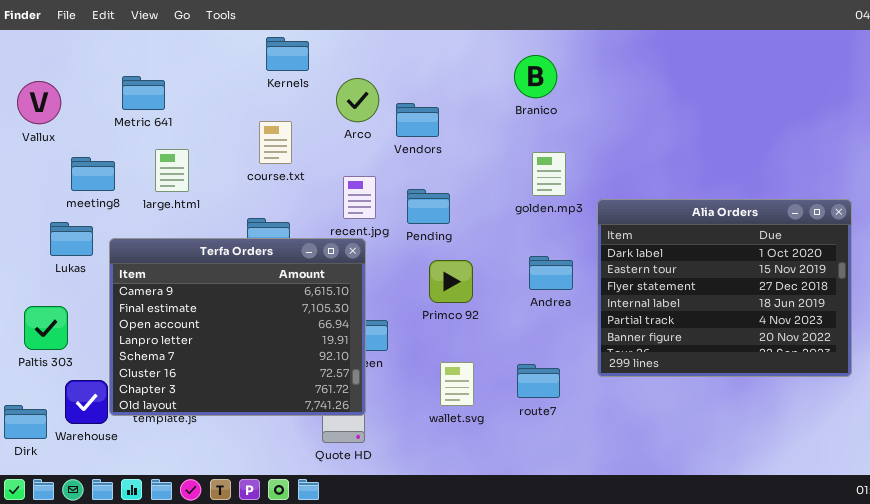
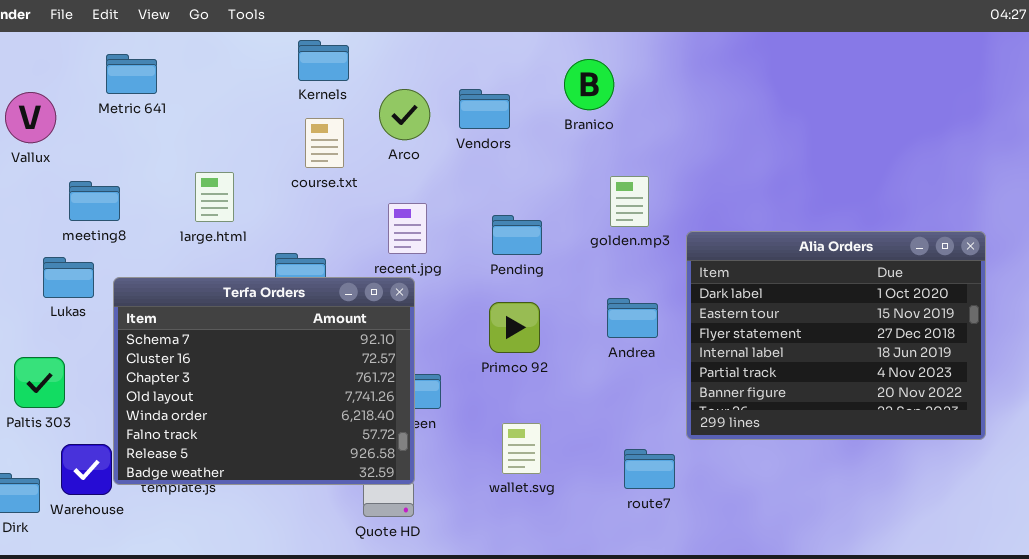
Branico: [514,55,557,98] -> [564,59,614,110], moved
Metric 641: [122,76,165,110] -> [106,54,157,94], moved
Vendors: [396,103,439,137] -> [459,89,510,129], moved
course.txt: [259,121,292,164] -> [305,118,344,168], moved
large.html: [155,149,189,192] -> [195,172,234,222], moved
Pending: [407,189,450,224] -> [492,215,542,255], moved
Terfa Orders: [109,238,366,416] -> [113,277,415,485], scrolled down 4 rows
route7: [517,364,560,398] -> [624,449,675,489], moved

